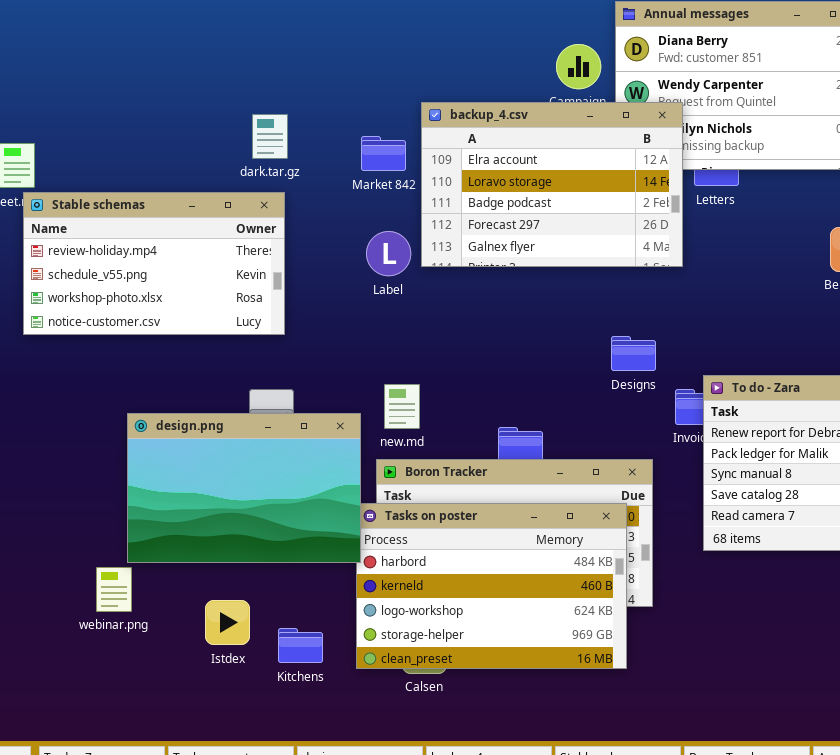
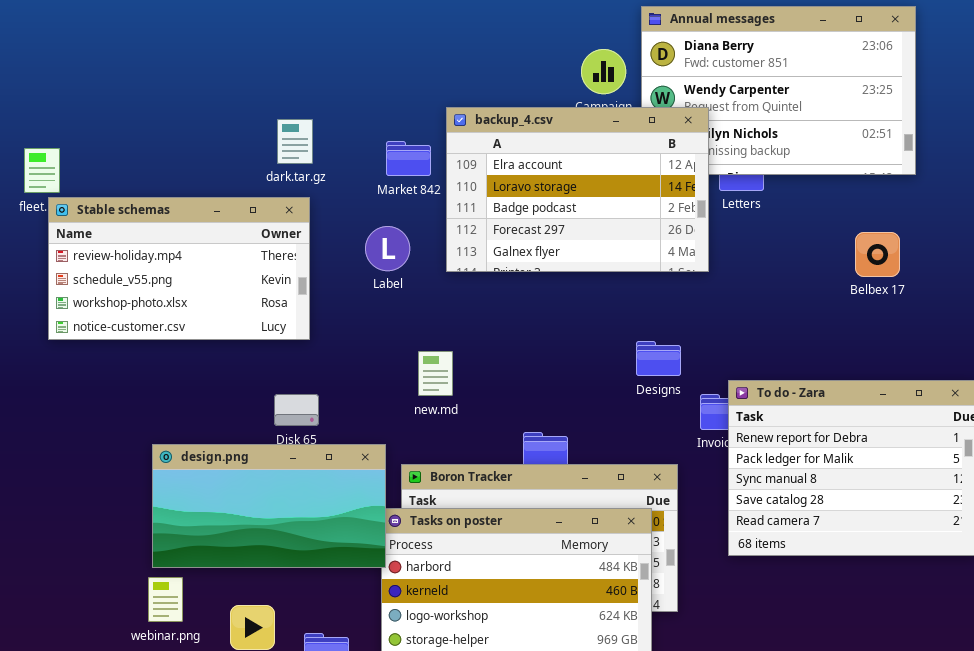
Label: [366,231,411,276] -> [365,226,410,271], moved
new.md: [384,384,420,429] -> [418,351,453,396], moved
design.png: [127,413,361,563] -> [152,444,386,568], resized
webinar.png: [96,567,132,612] -> [148,577,183,622], moved

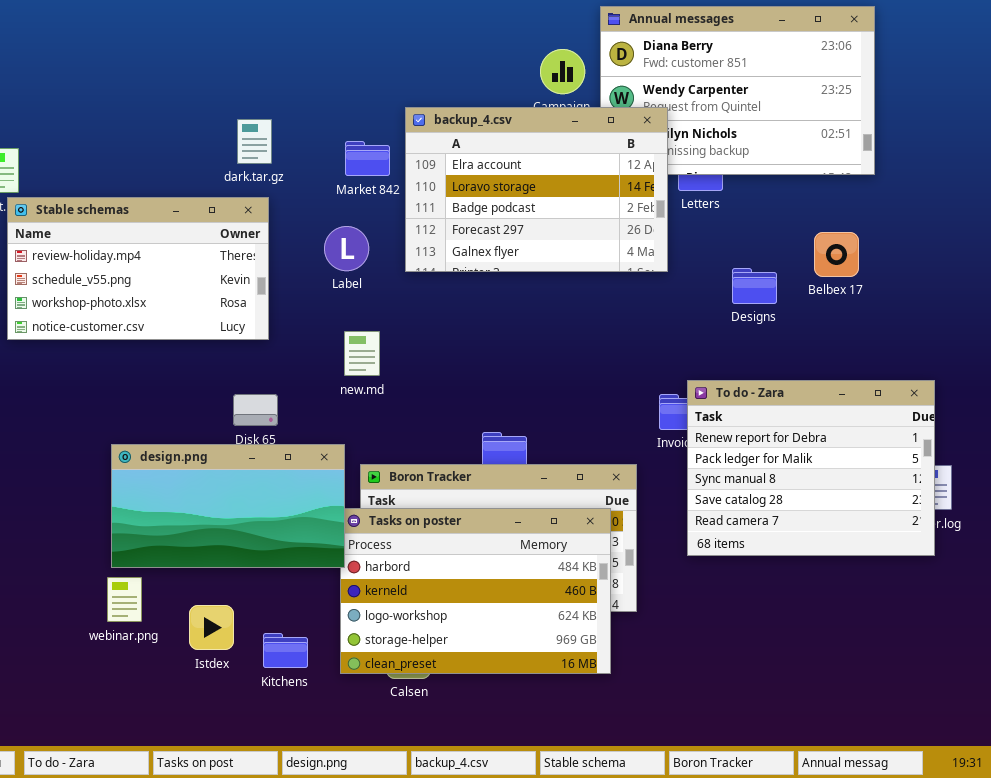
Designs: [636,341,681,376] -> [732,268,777,304], moved
new.md: [418,351,453,396] -> [344,331,380,376], moved

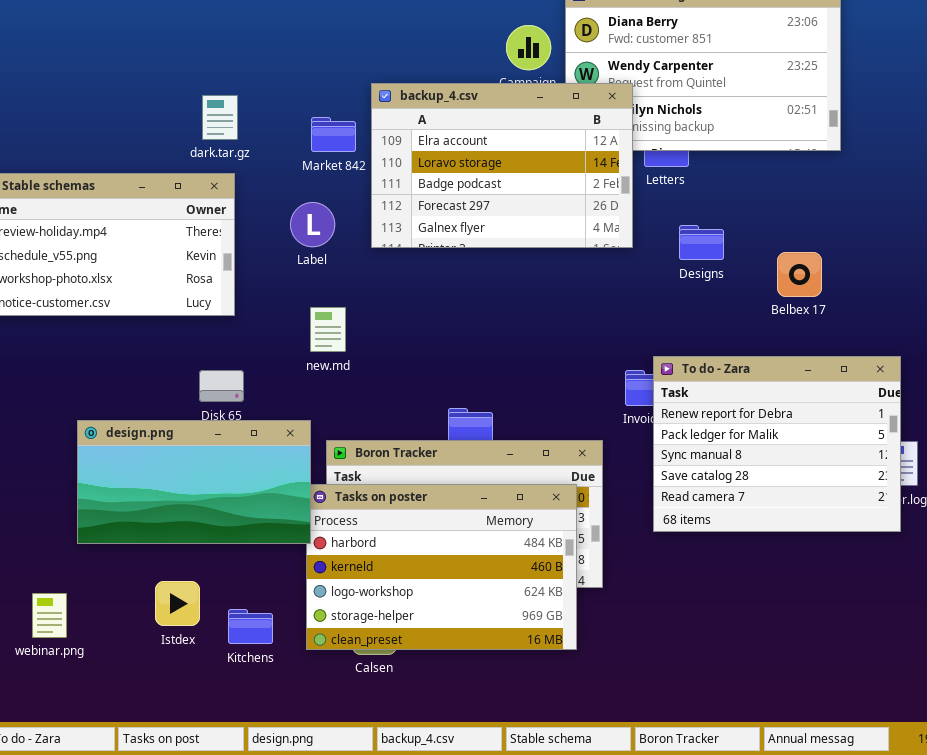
Belbex 17: [814,232,859,277] -> [777,252,822,297], moved
Designs: [732,268,777,304] -> [679,225,724,260], moved
webinar.png: [107,577,142,622] -> [32,593,67,638], moved

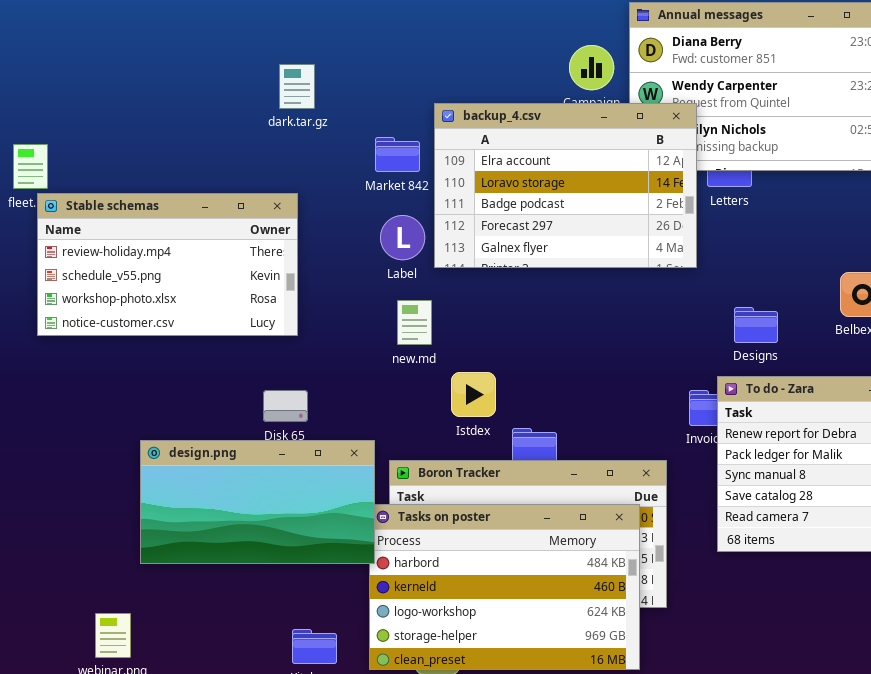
dark.tar.gz: [202,95,238,140] -> [279,64,315,109], moved
Label: [290,202,335,247] -> [380,215,425,260], moved
Designs: [679,225,724,260] -> [734,307,778,343], moved
new.md: [310,307,346,352] -> [397,300,432,345], moved
Istdex: [155,581,200,626] -> [451,372,496,417], moved

